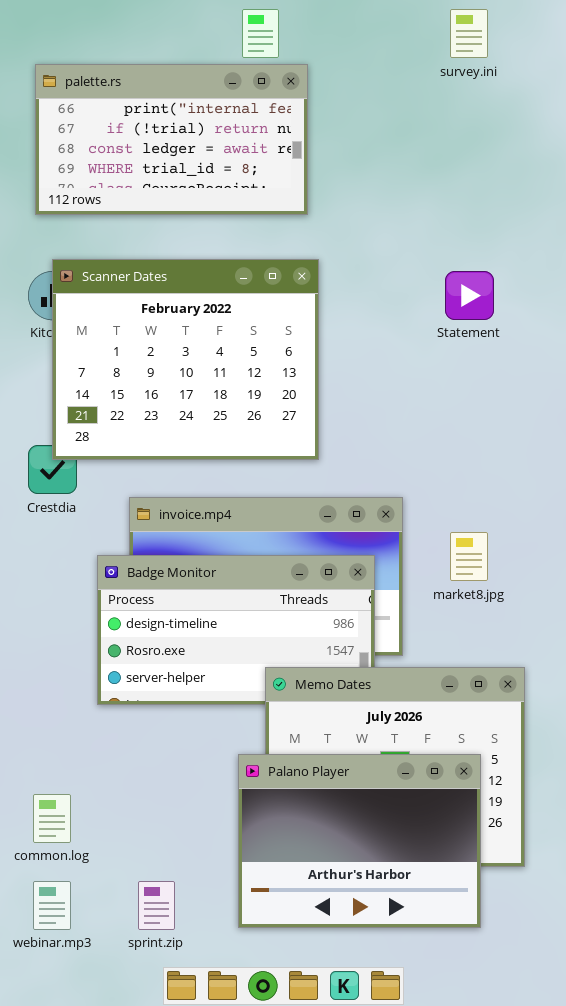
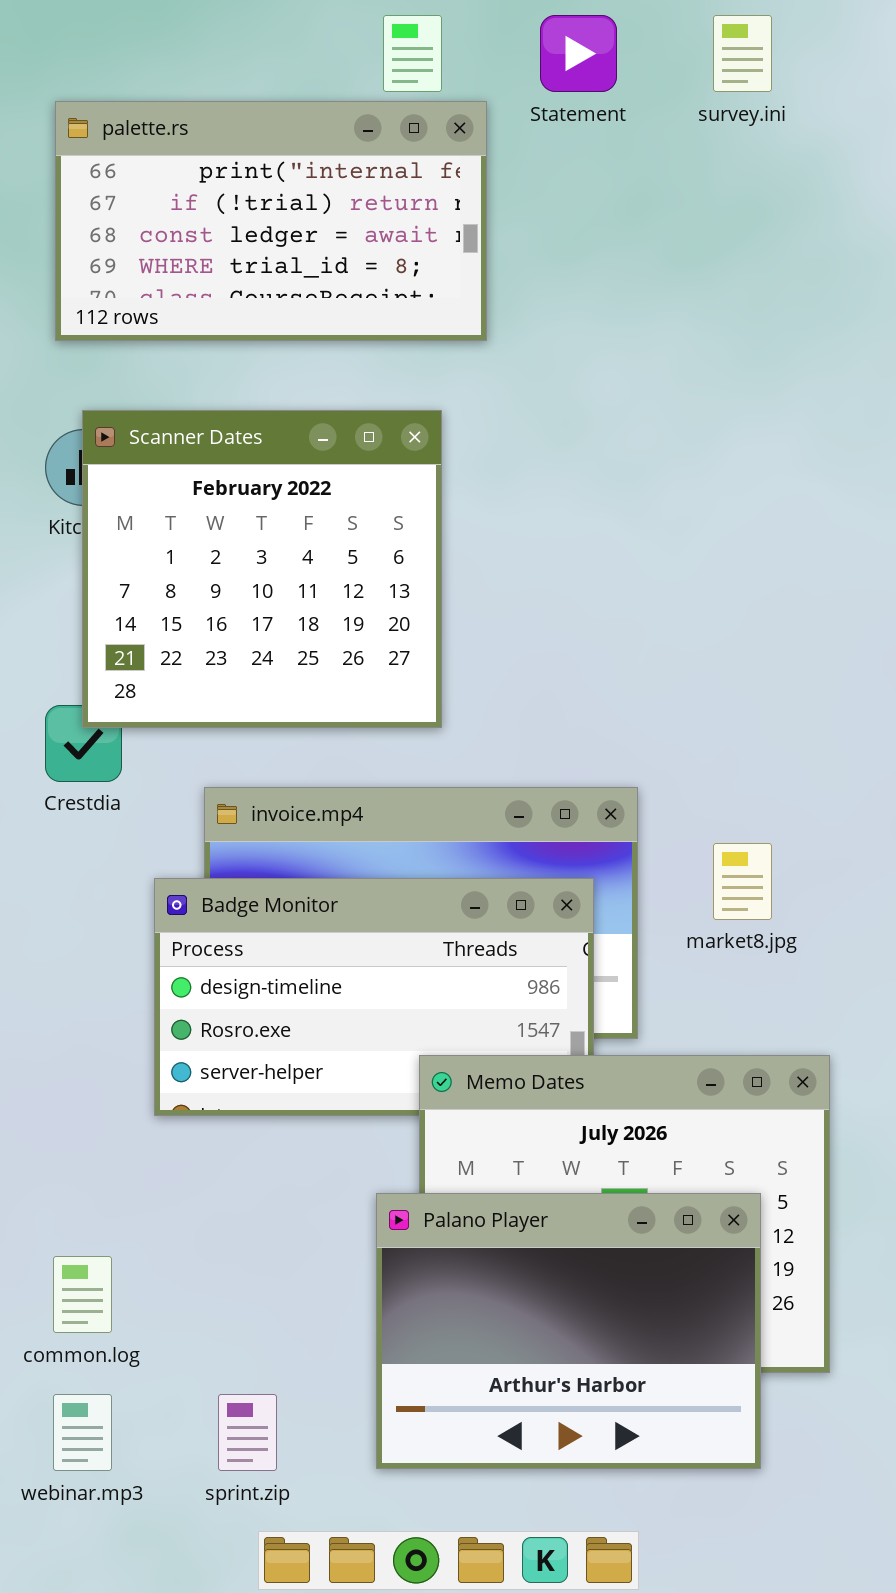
Scanner Dates: [52,259,319,460] -> [82,410,442,728], resized
Statement: [445,271,494,320] -> [540,15,617,92], moved

